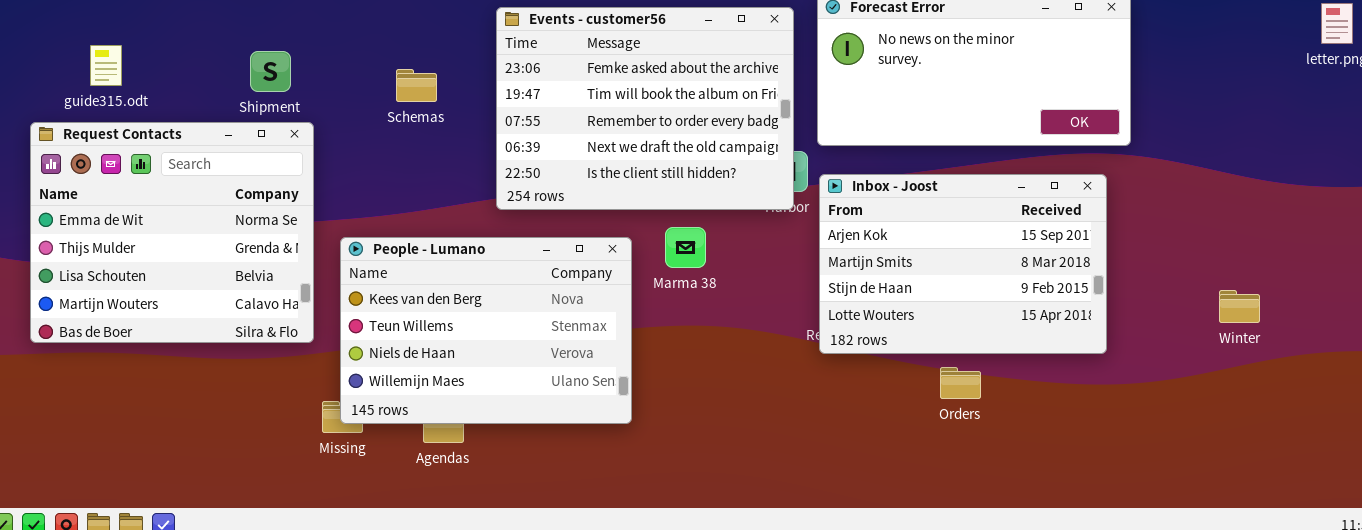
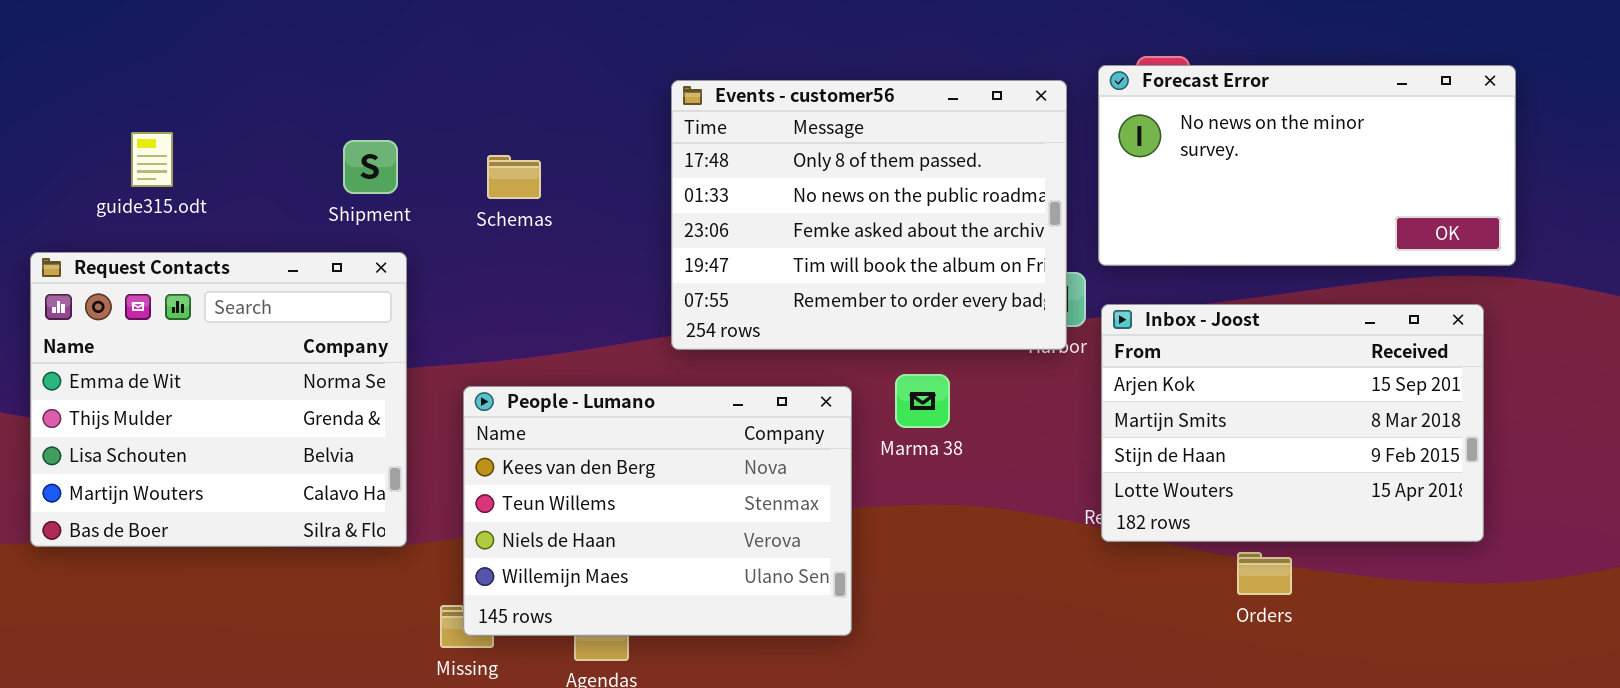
Events - customer56: [496,7,794,210] -> [671,80,1067,350], scrolled up 2 rows
Schemas: [396,69,437,102] -> [487,155,541,199], moved
Request Contacts: [30,122,314,343] -> [30,252,407,547], moved
Orders: [940,367,981,399] -> [1237,552,1292,595], moved

